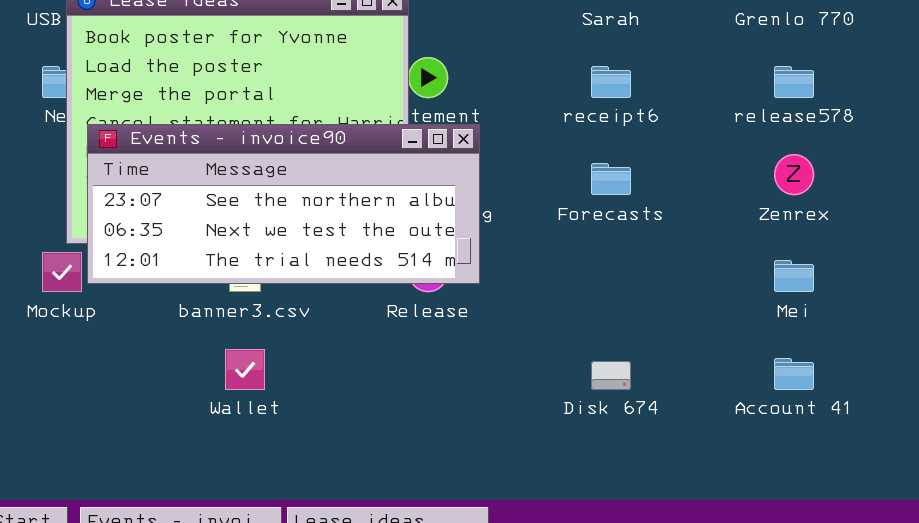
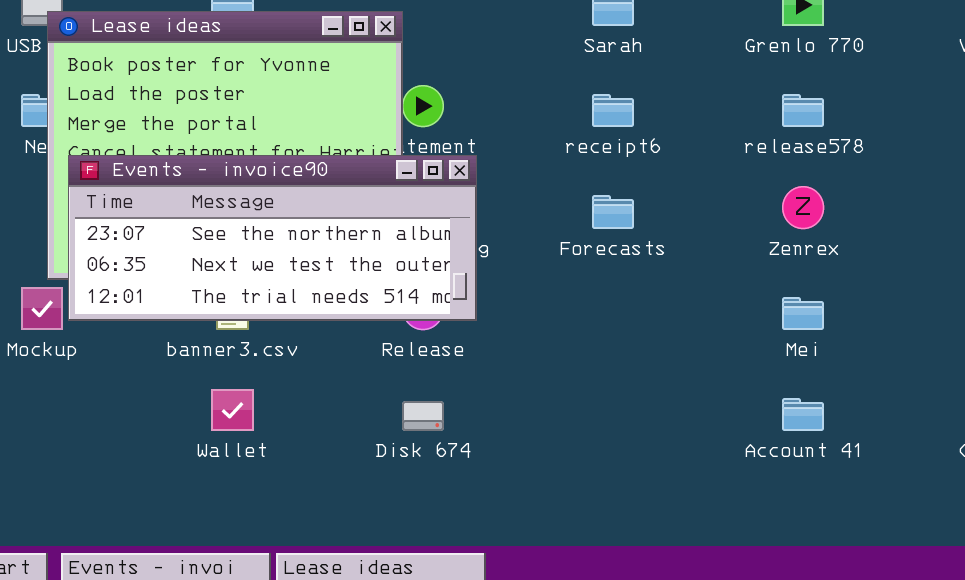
Disk 674: [591,361,631,390] -> [402,401,444,431], moved

